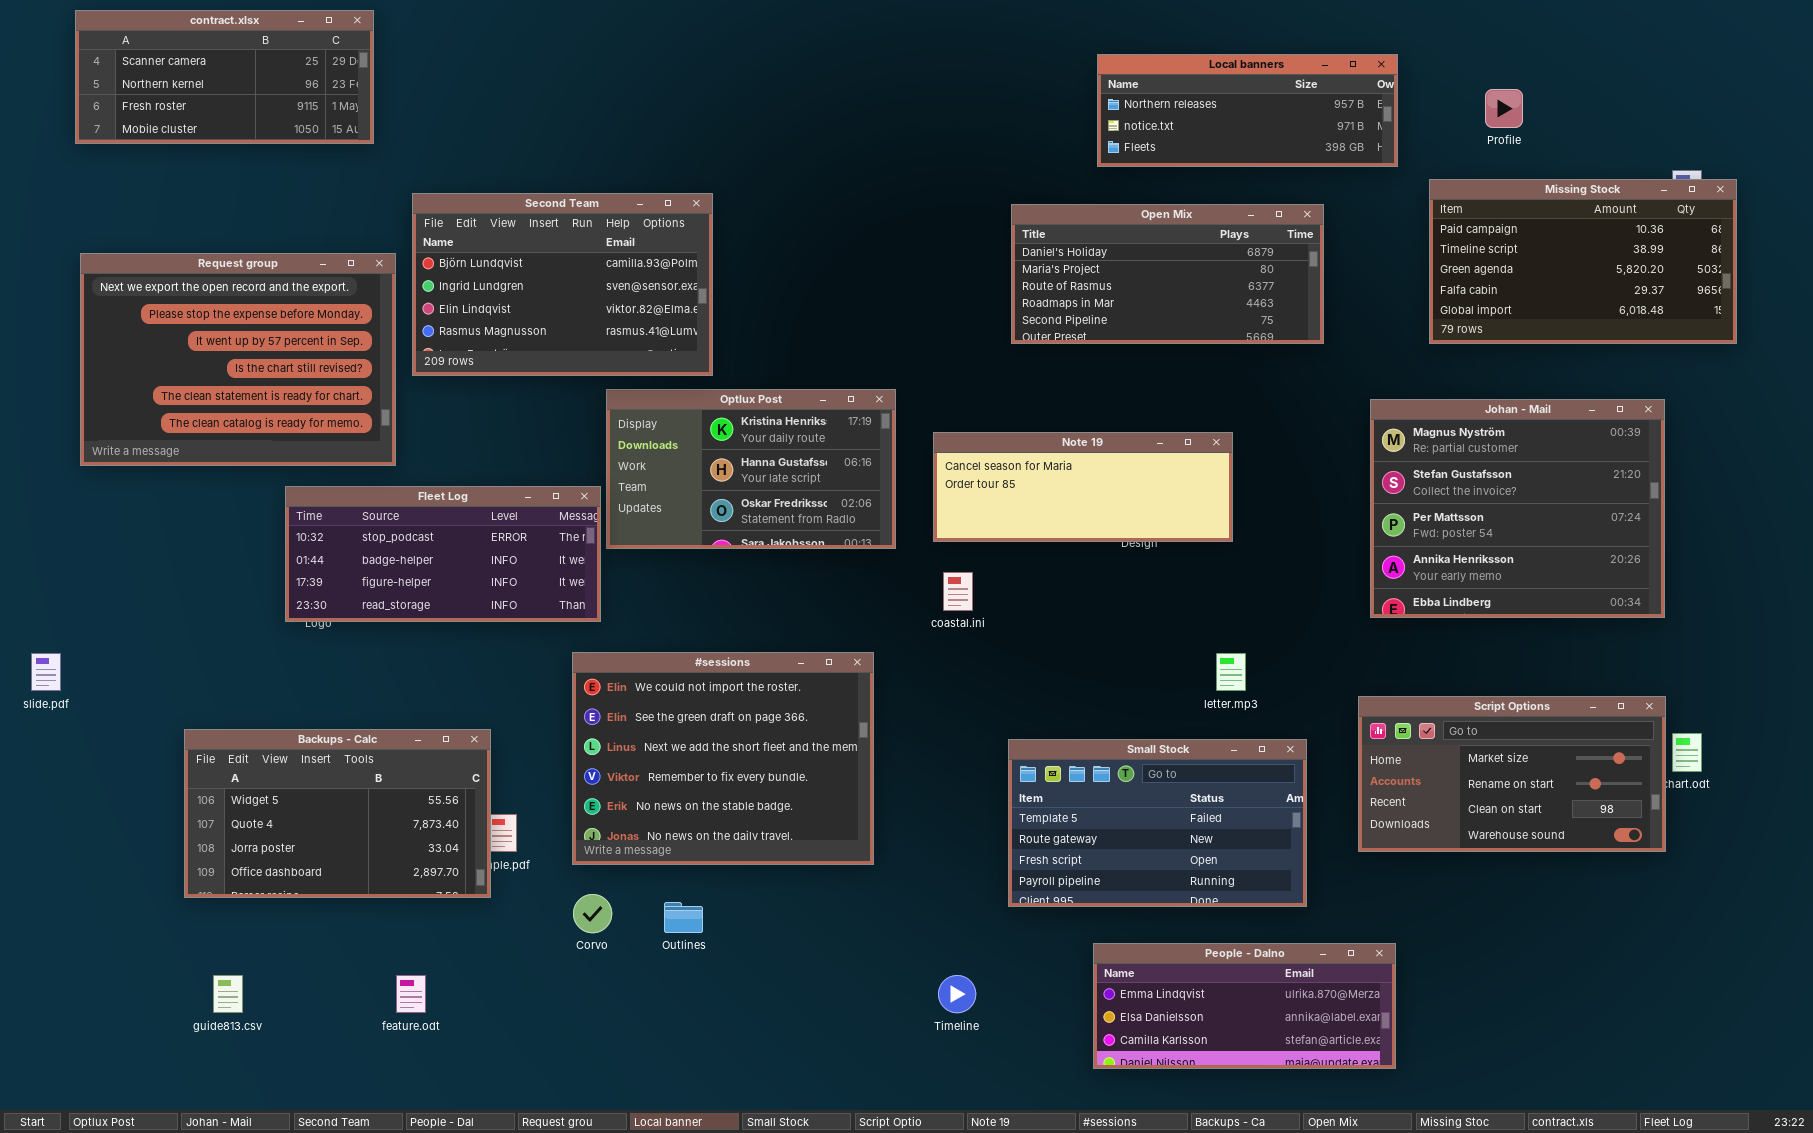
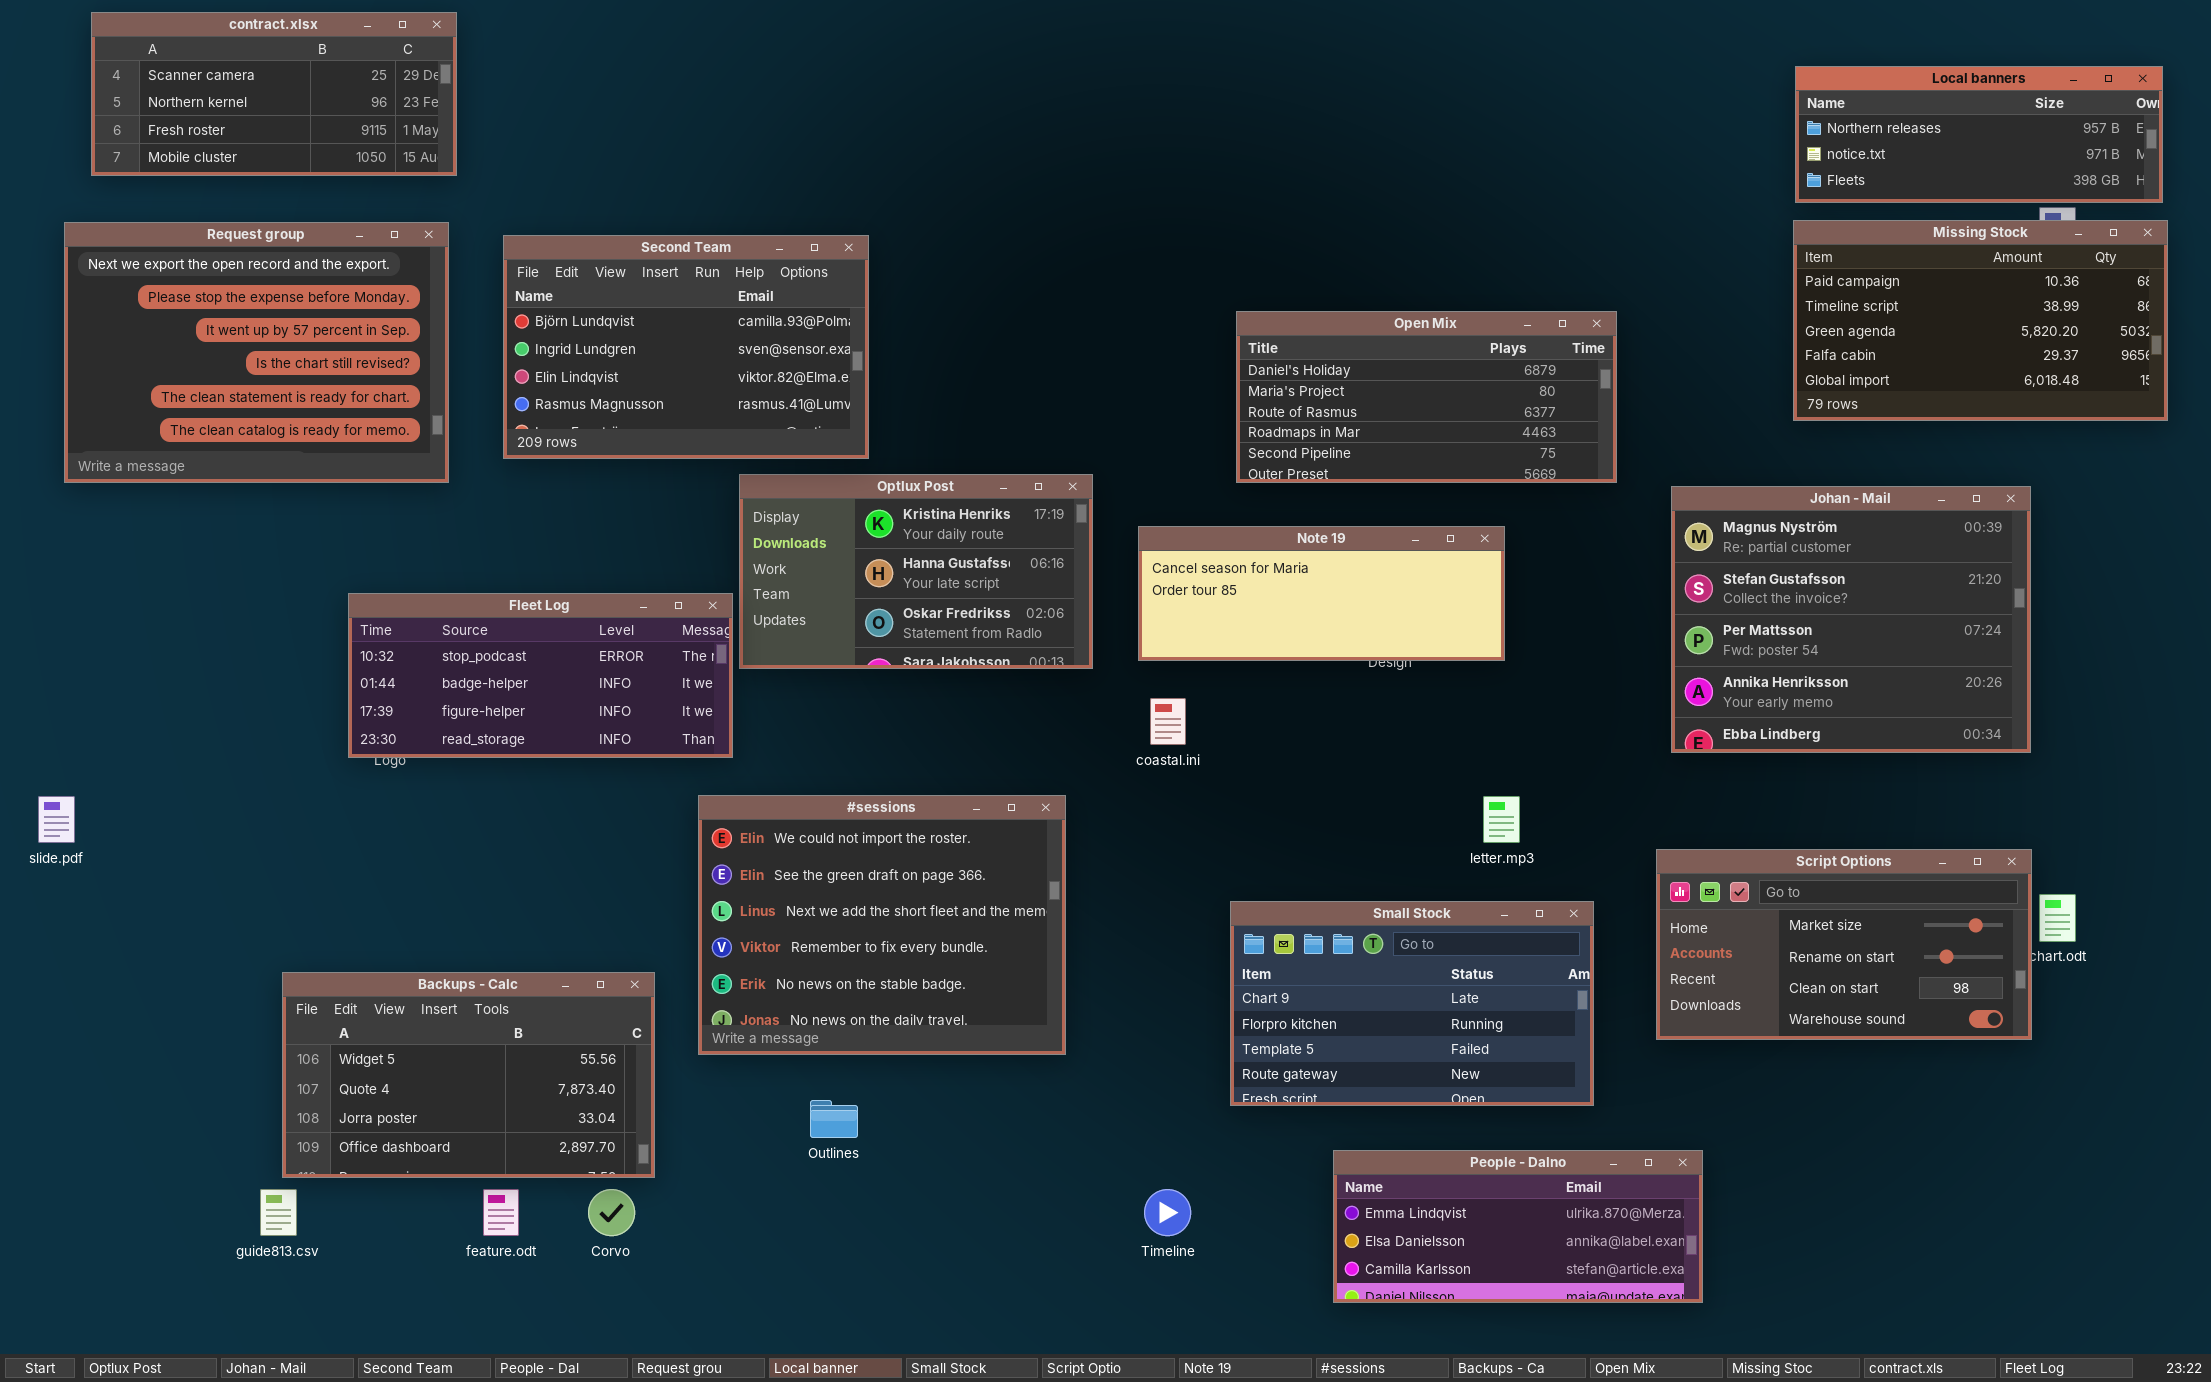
Local banners: [1097,54,1398,167] -> [1795,66,2163,203], moved
Missing Stock: [1429,179,1737,344] -> [1793,220,2168,421], moved
Open Mix: [1011,204,1324,344] -> [1236,311,1617,483], moved
Request group: [80,253,396,466] -> [64,222,449,483], moved
Backups - Calc: [184,729,491,898] -> [282,972,655,1178], moved
Small Stock: [1008,739,1307,907] -> [1230,901,1594,1106], scrolled up 2 rows
Corvo: [573,894,612,933] -> [588,1189,635,1236], moved

